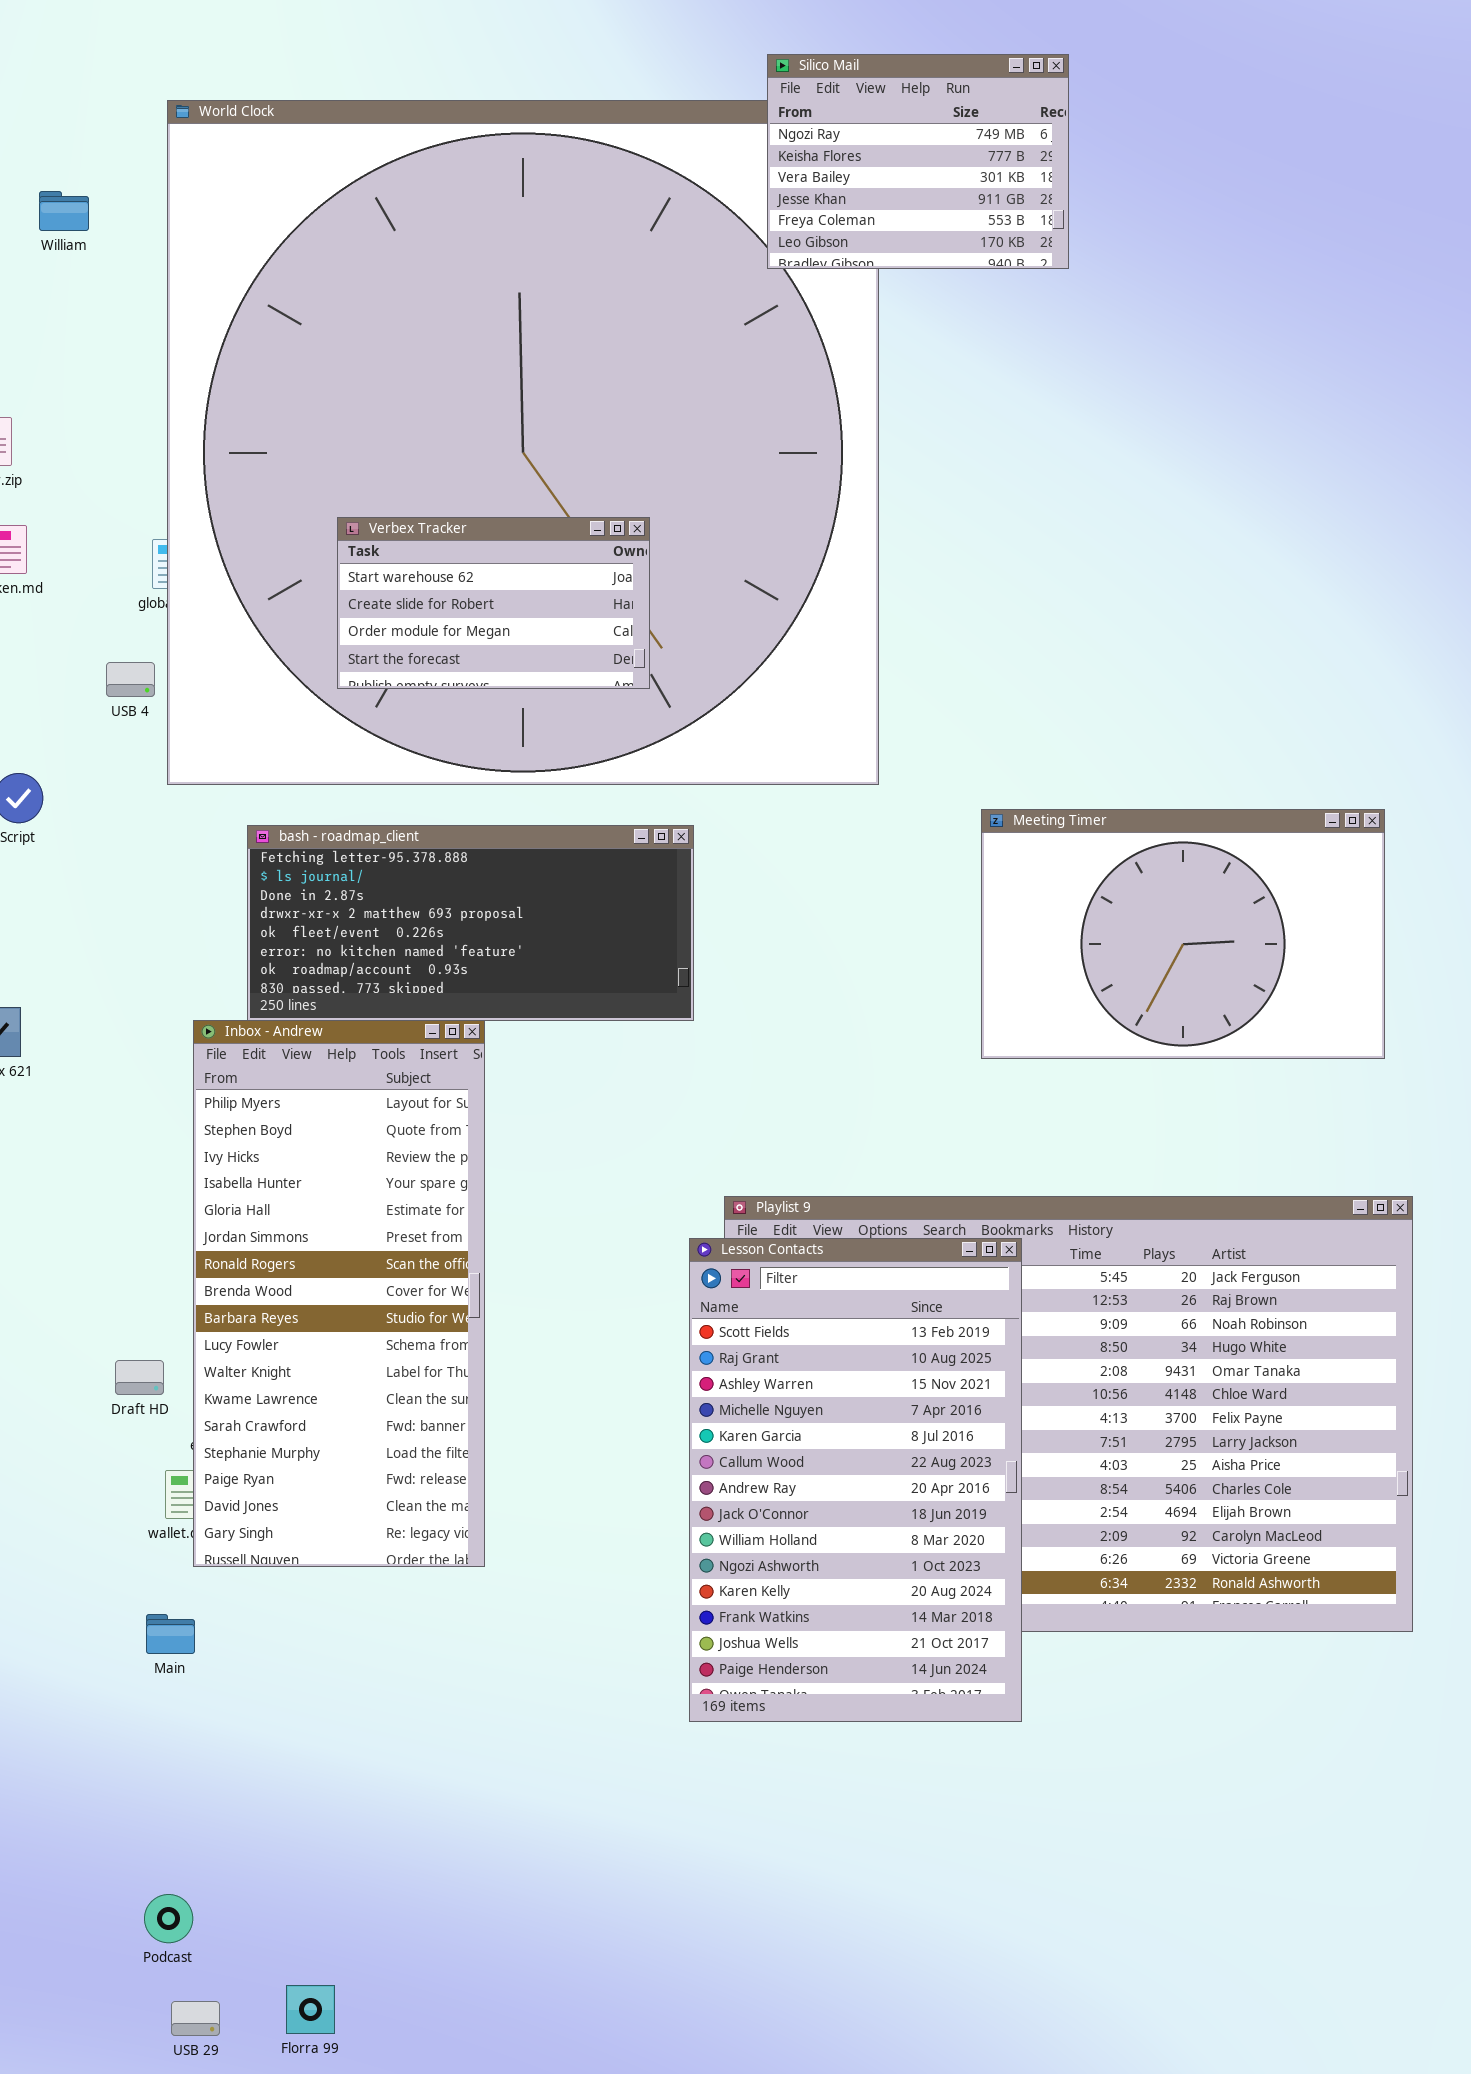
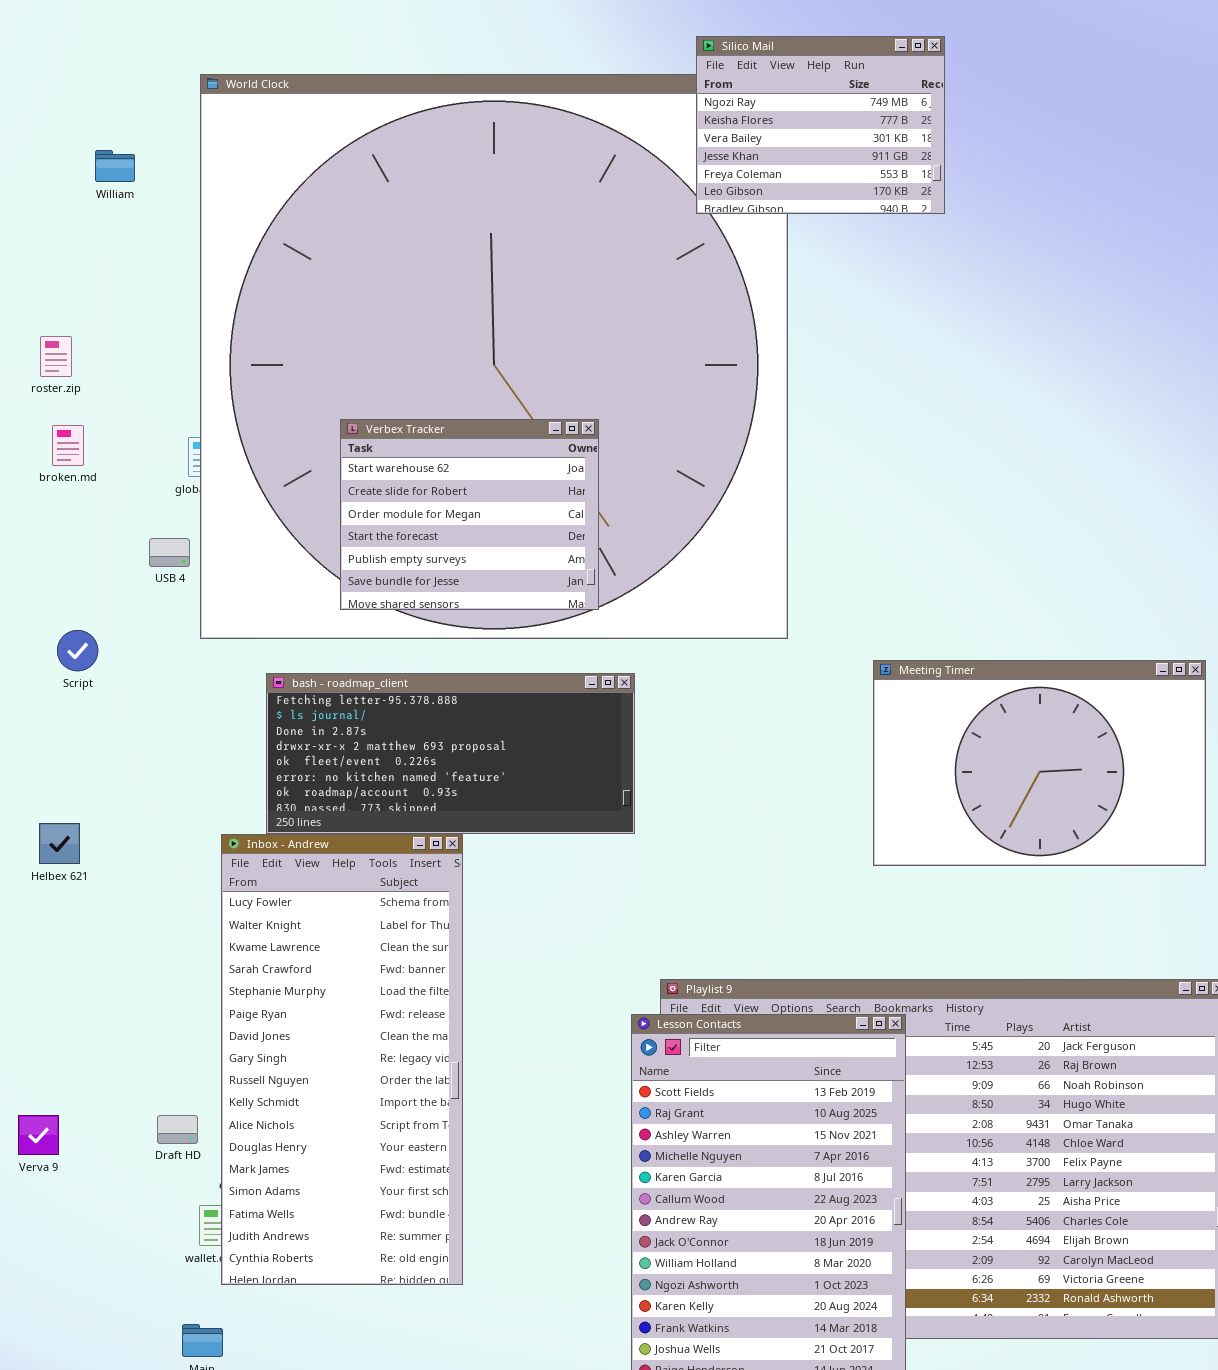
Verbex Tracker: [337,517,650,689] -> [340,419,599,610], resized
Inbox - Andrew: [193,1020,485,1567] -> [221,834,463,1285], scrolled down 9 rows

